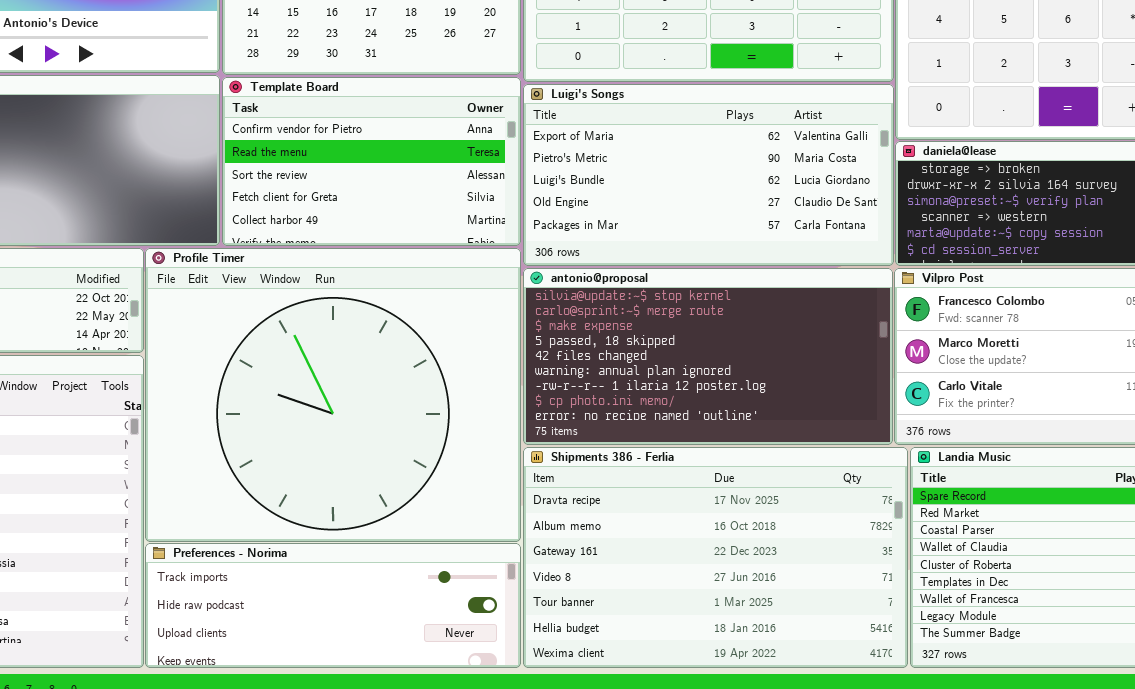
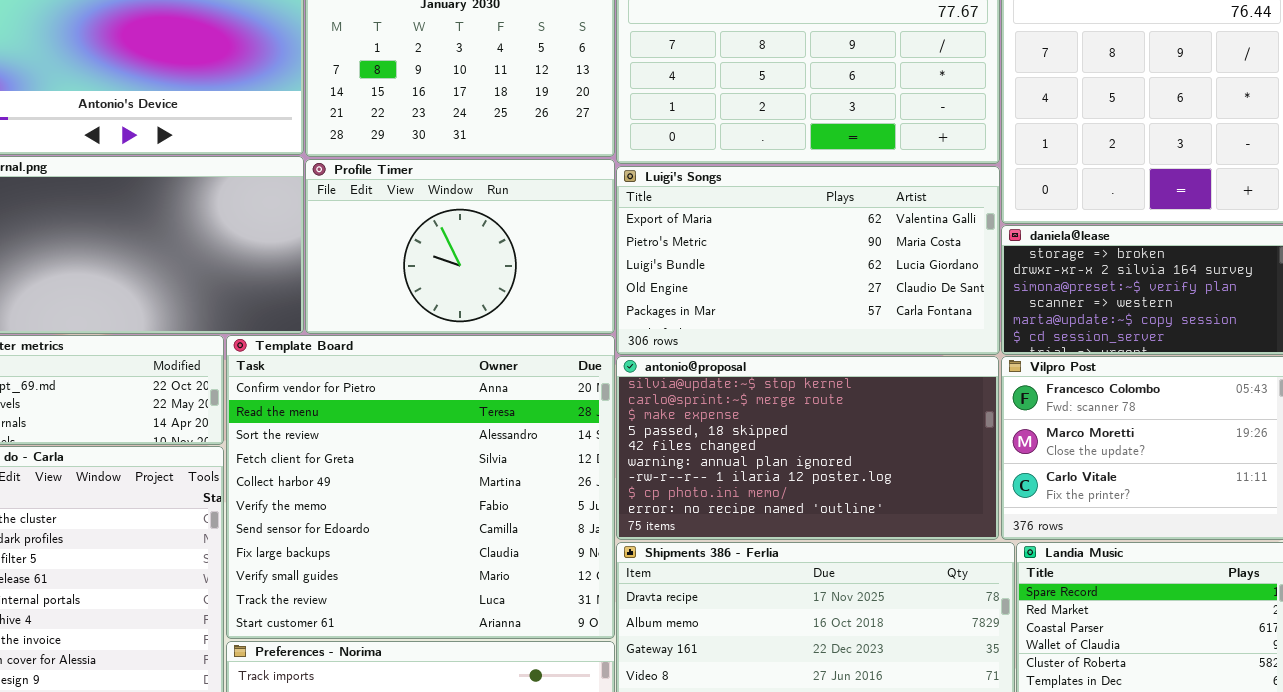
Template Board: [222,77,521,246] -> [226,335,615,639], moved, resized
Profile Timer: [145,248,521,542] -> [305,159,615,334], moved, resized

